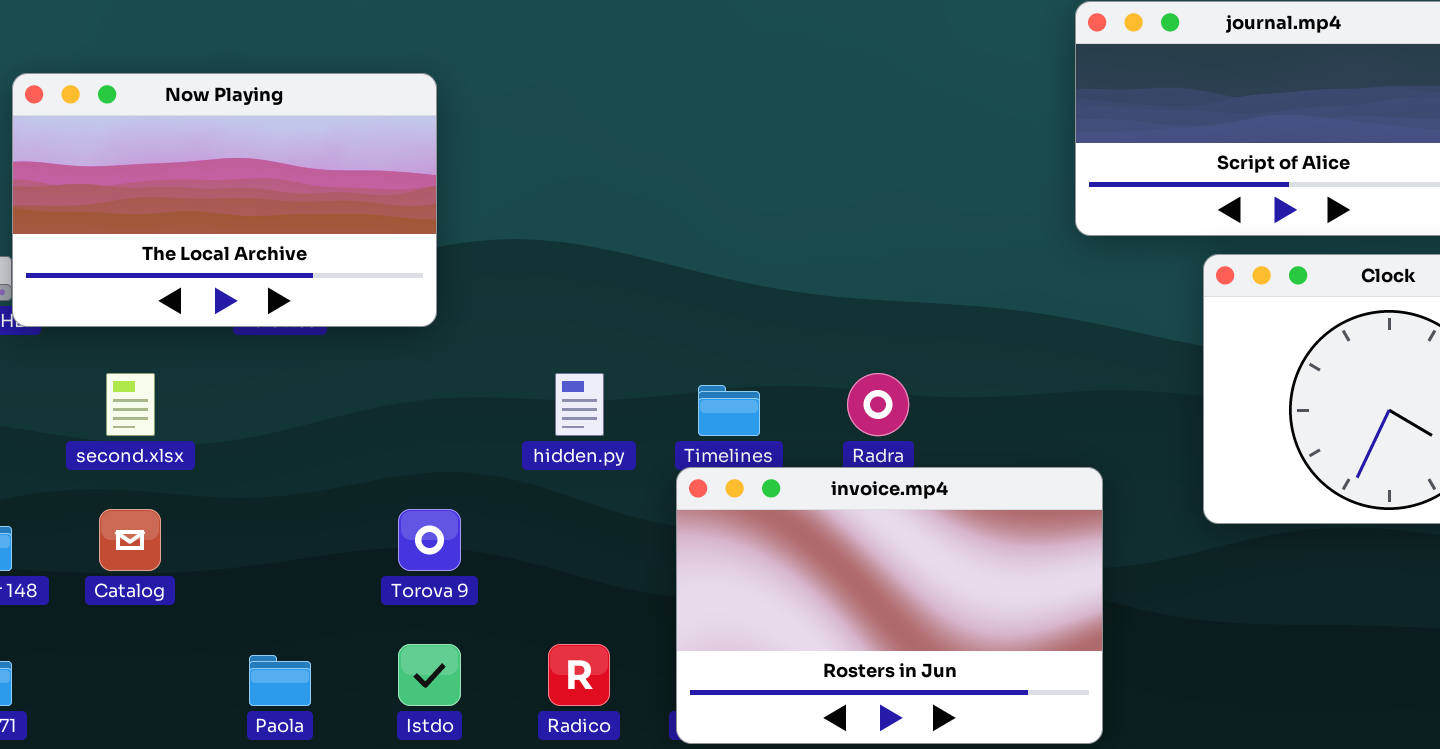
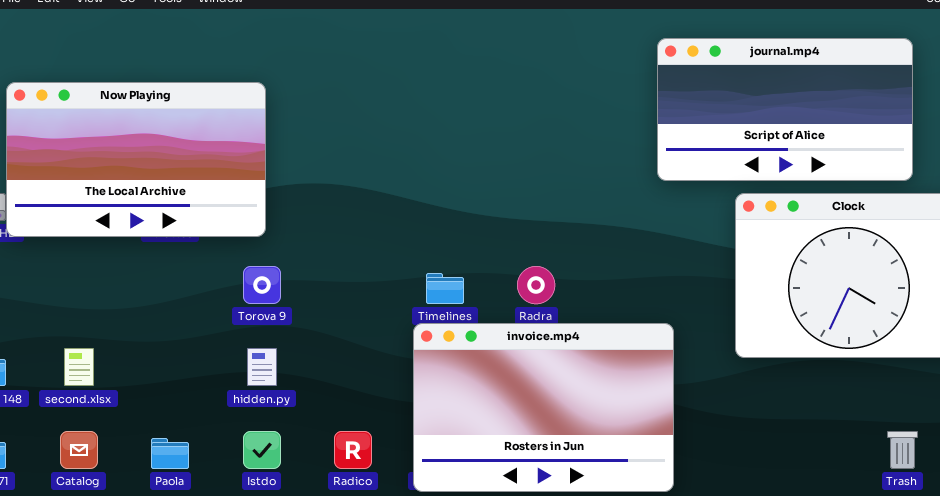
second.xlsx: [106,373,155,436] -> [64,348,94,386], moved
hidden.py: [555,373,604,436] -> [247,348,277,386], moved
Catalog: [99,509,161,571] -> [60,431,98,469], moved
Torova 9: [398,509,461,571] -> [243,266,281,304], moved

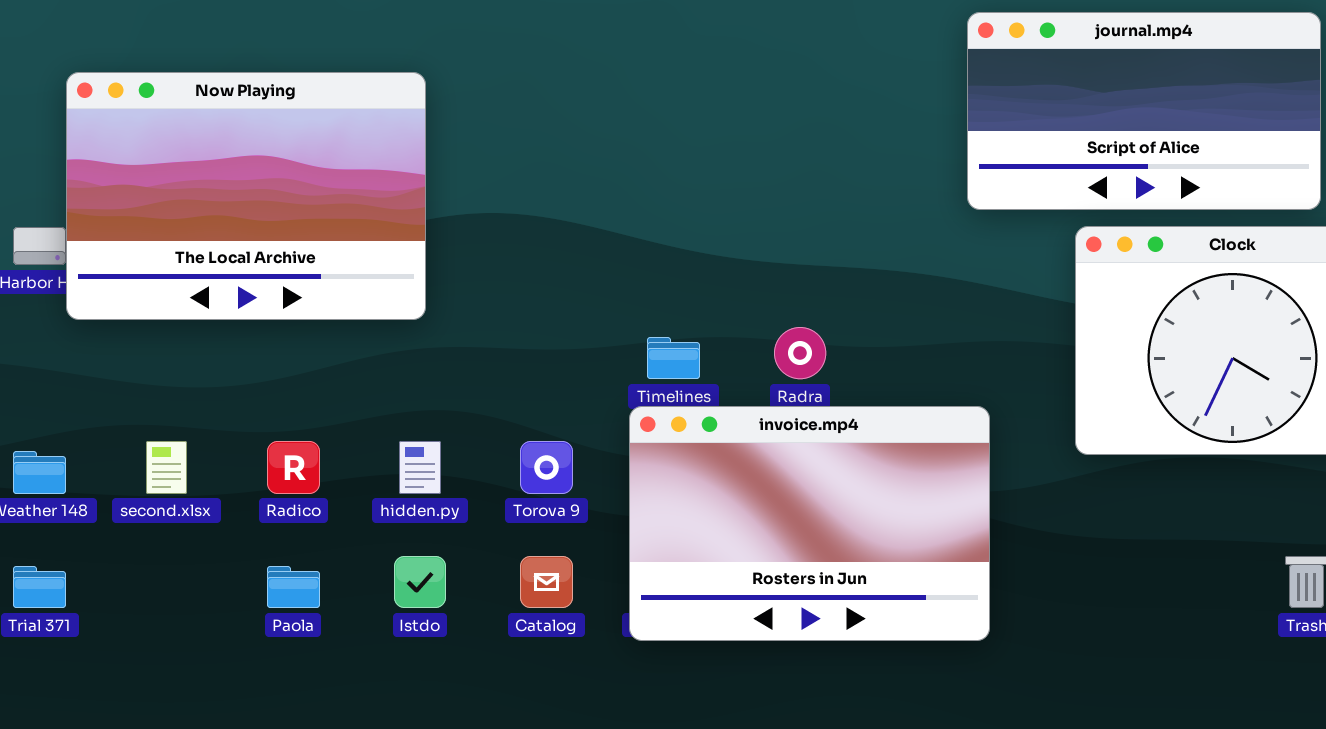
Now Playing: [6,82,266,237] -> [66,72,426,320], resized
Torova 9: [243,266,281,304] -> [520,441,573,494], moved
Catalog: [60,431,98,469] -> [520,556,573,608], moved
Radico: [334,431,372,469] -> [267,441,320,494], moved

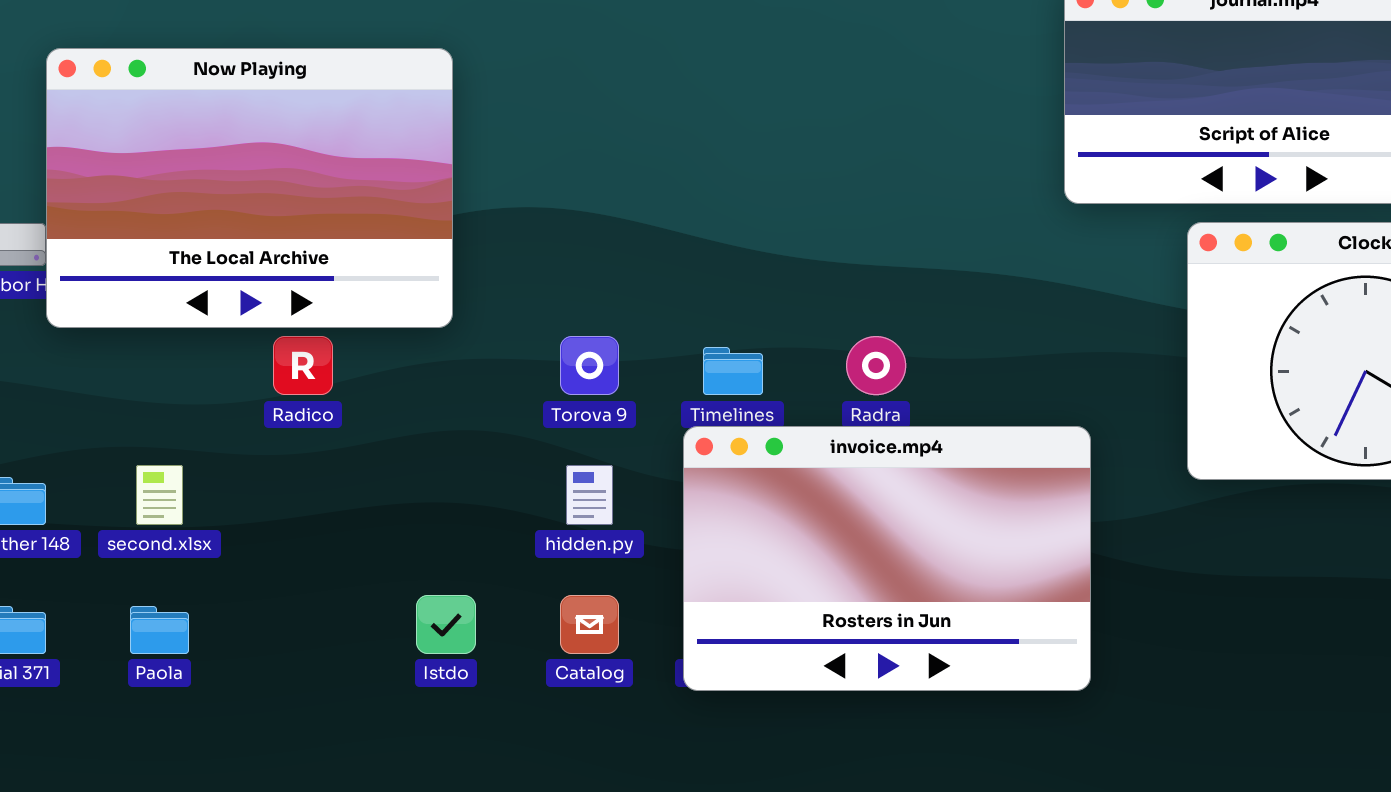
Radico: [267,441,320,494] -> [273,336,333,395], moved
hidden.py: [399,441,441,494] -> [566,465,613,525], moved
Torova 9: [520,441,573,494] -> [560,336,619,395], moved
Paola: [267,566,320,608] -> [130,606,189,654], moved

